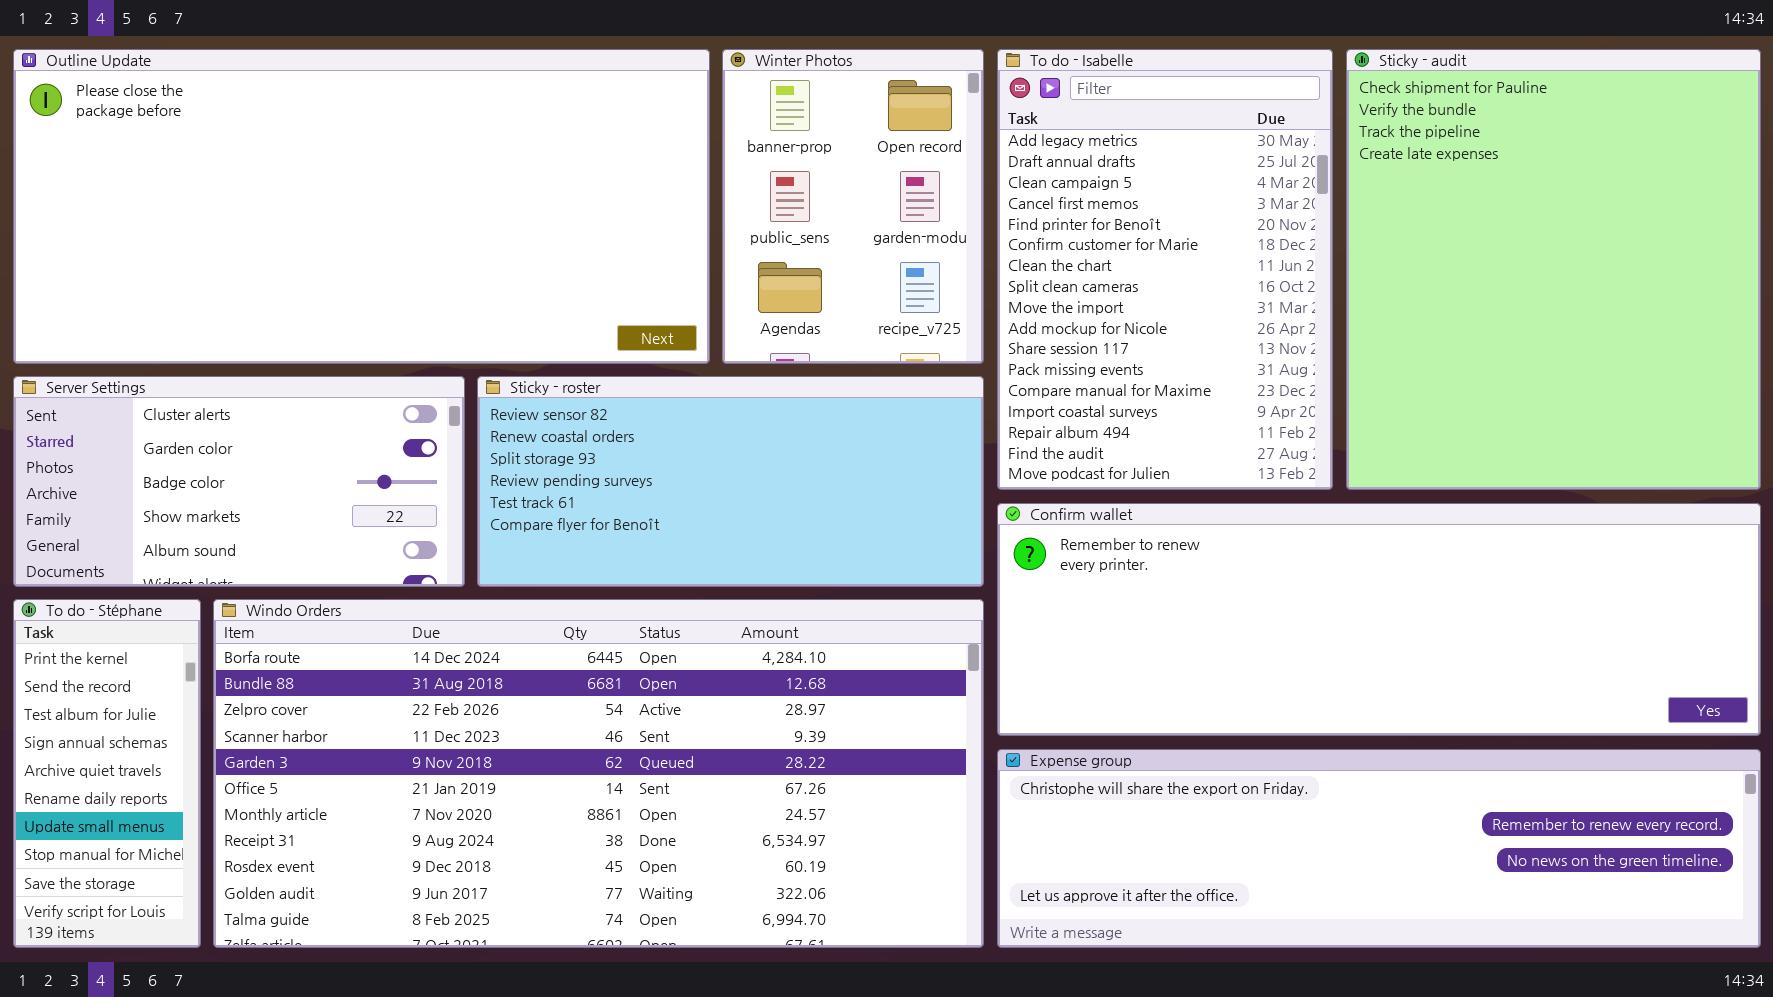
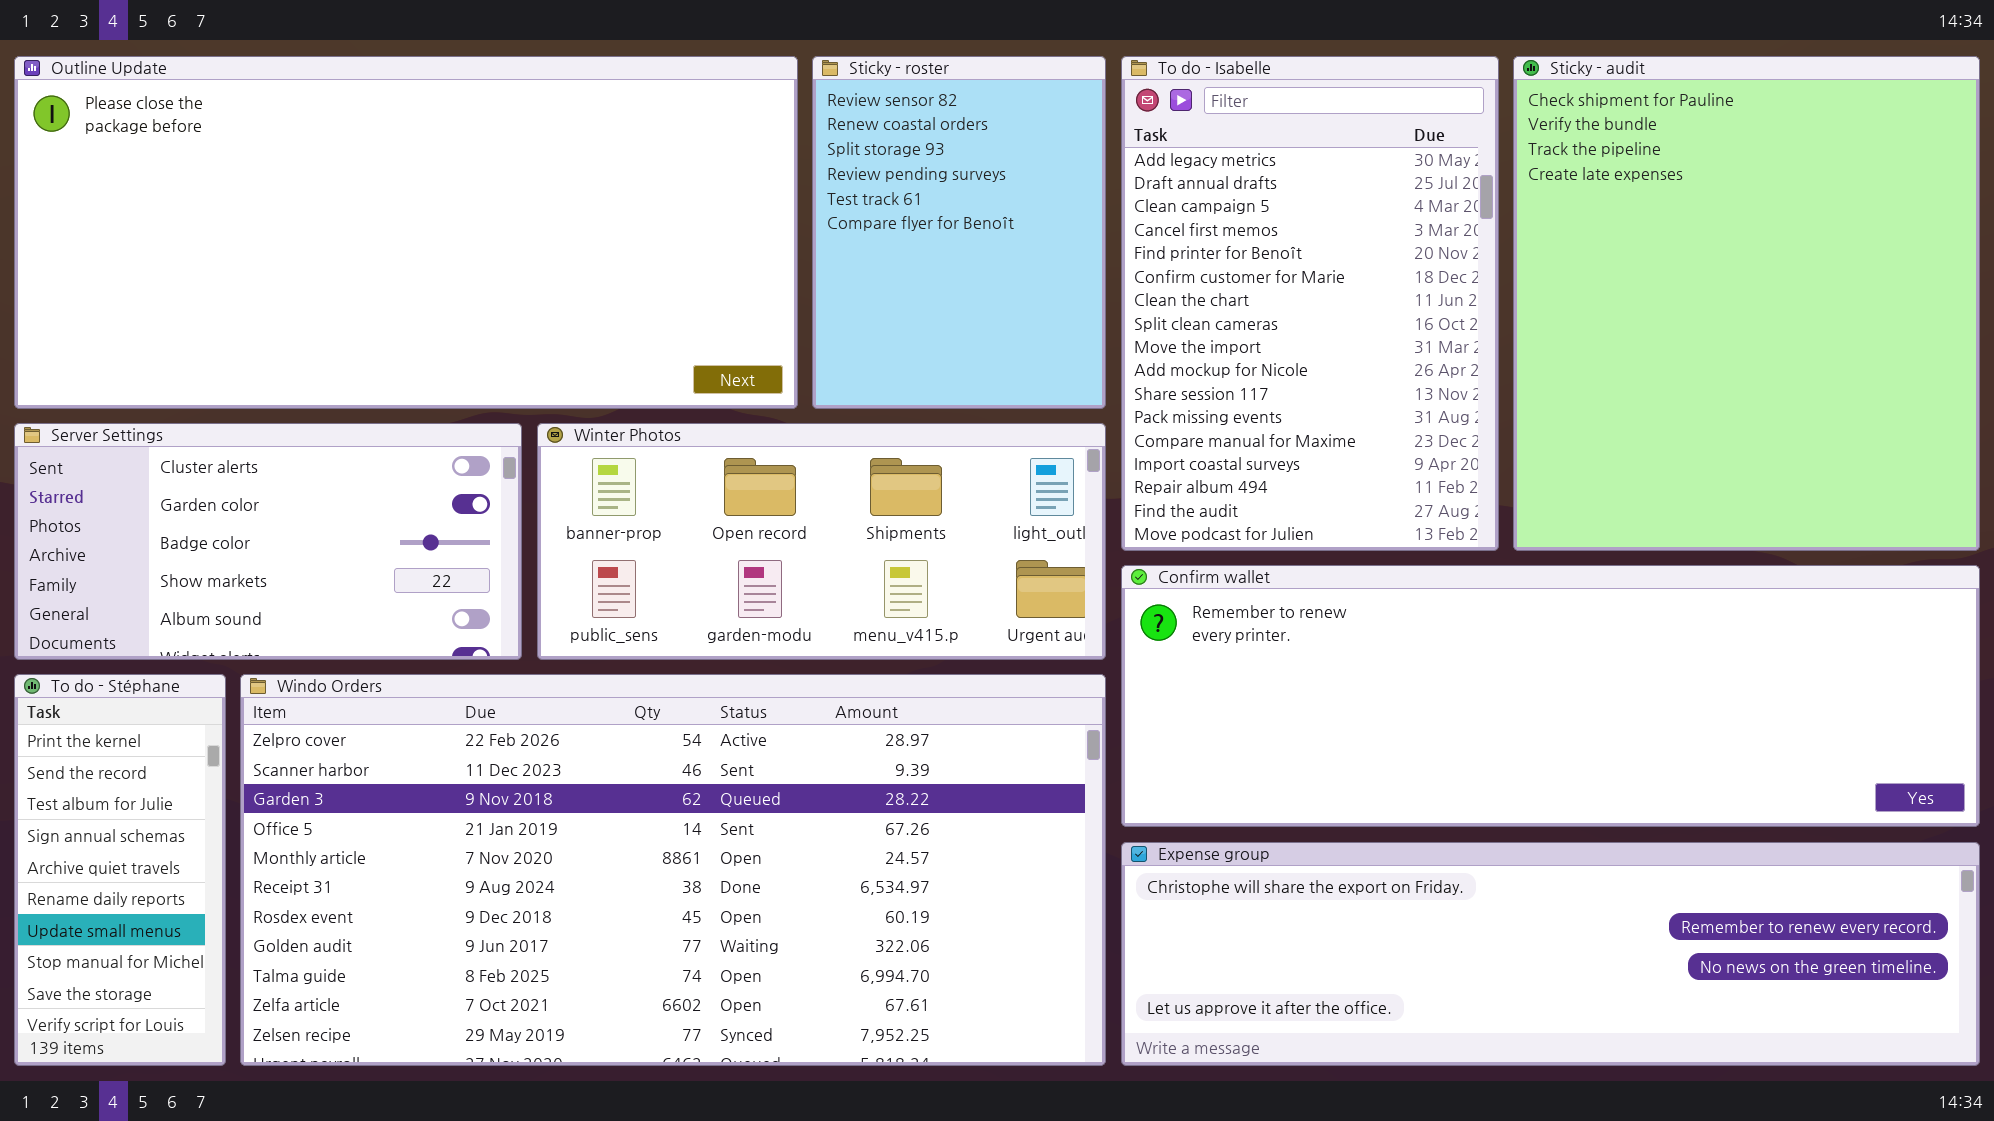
Winter Photos: [722,49,984,364] -> [537,423,1106,660], moved, resized
Sticky - roster: [477,376,984,587] -> [812,56,1106,409], moved, resized
Windo Orders: [213,599,984,948] -> [240,674,1106,1066], scrolled down 2 rows

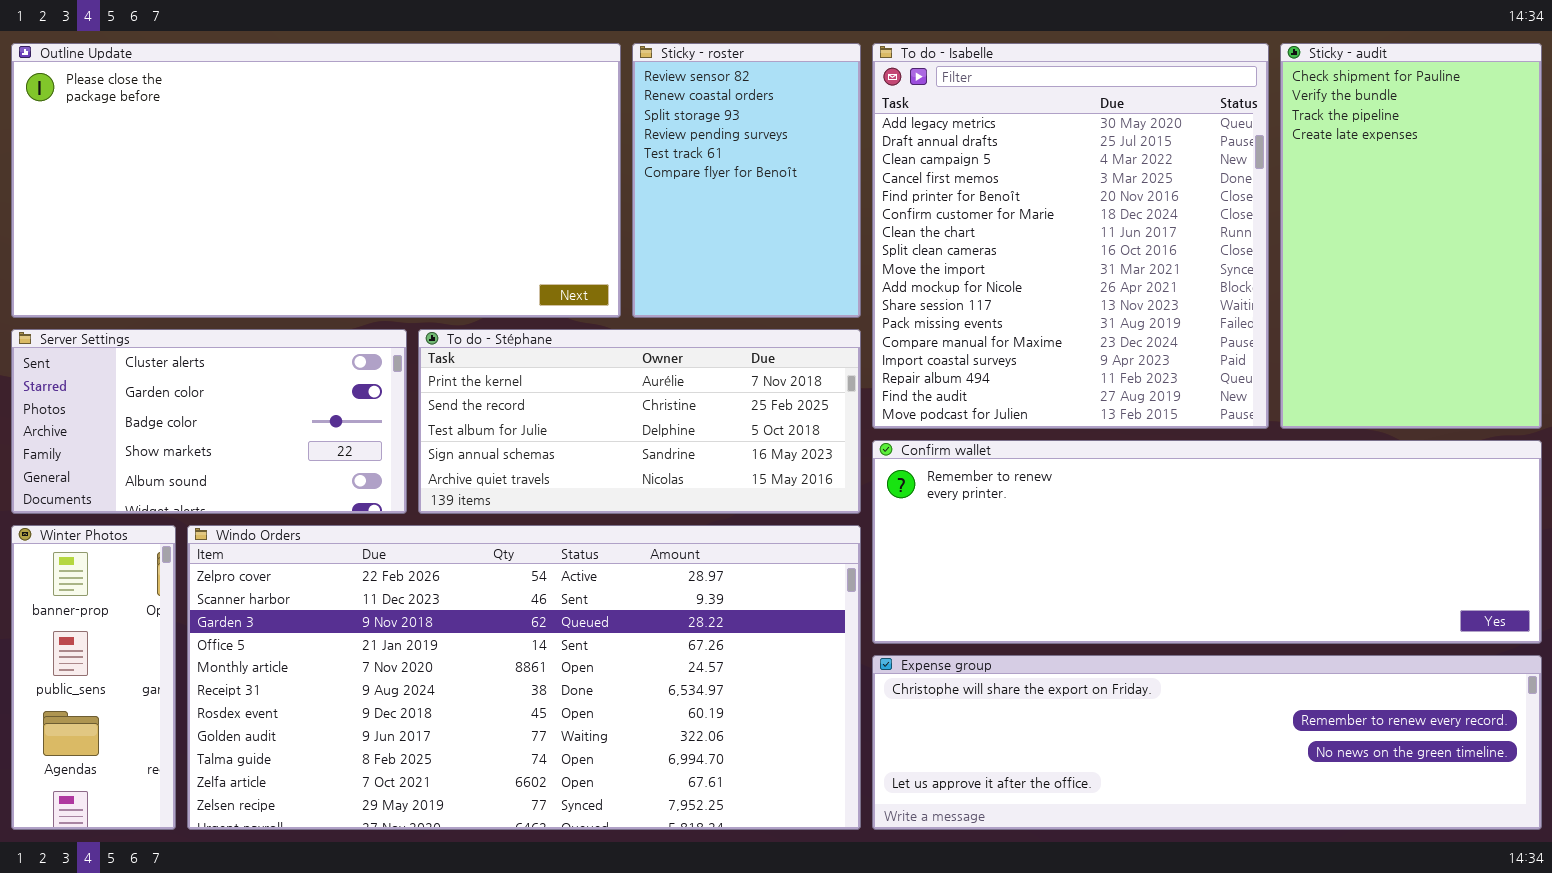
To do - Isabelle: [1121,56,1499,551] -> [872,43,1269,429], resized
Sticky - audit: [1513,56,1980,551] -> [1280,43,1542,429], resized
Winter Photos: [537,423,1106,660] -> [11,525,176,830], moved, resized
To do - Stéphane: [14,674,226,1066] -> [418,329,861,514], moved, resized

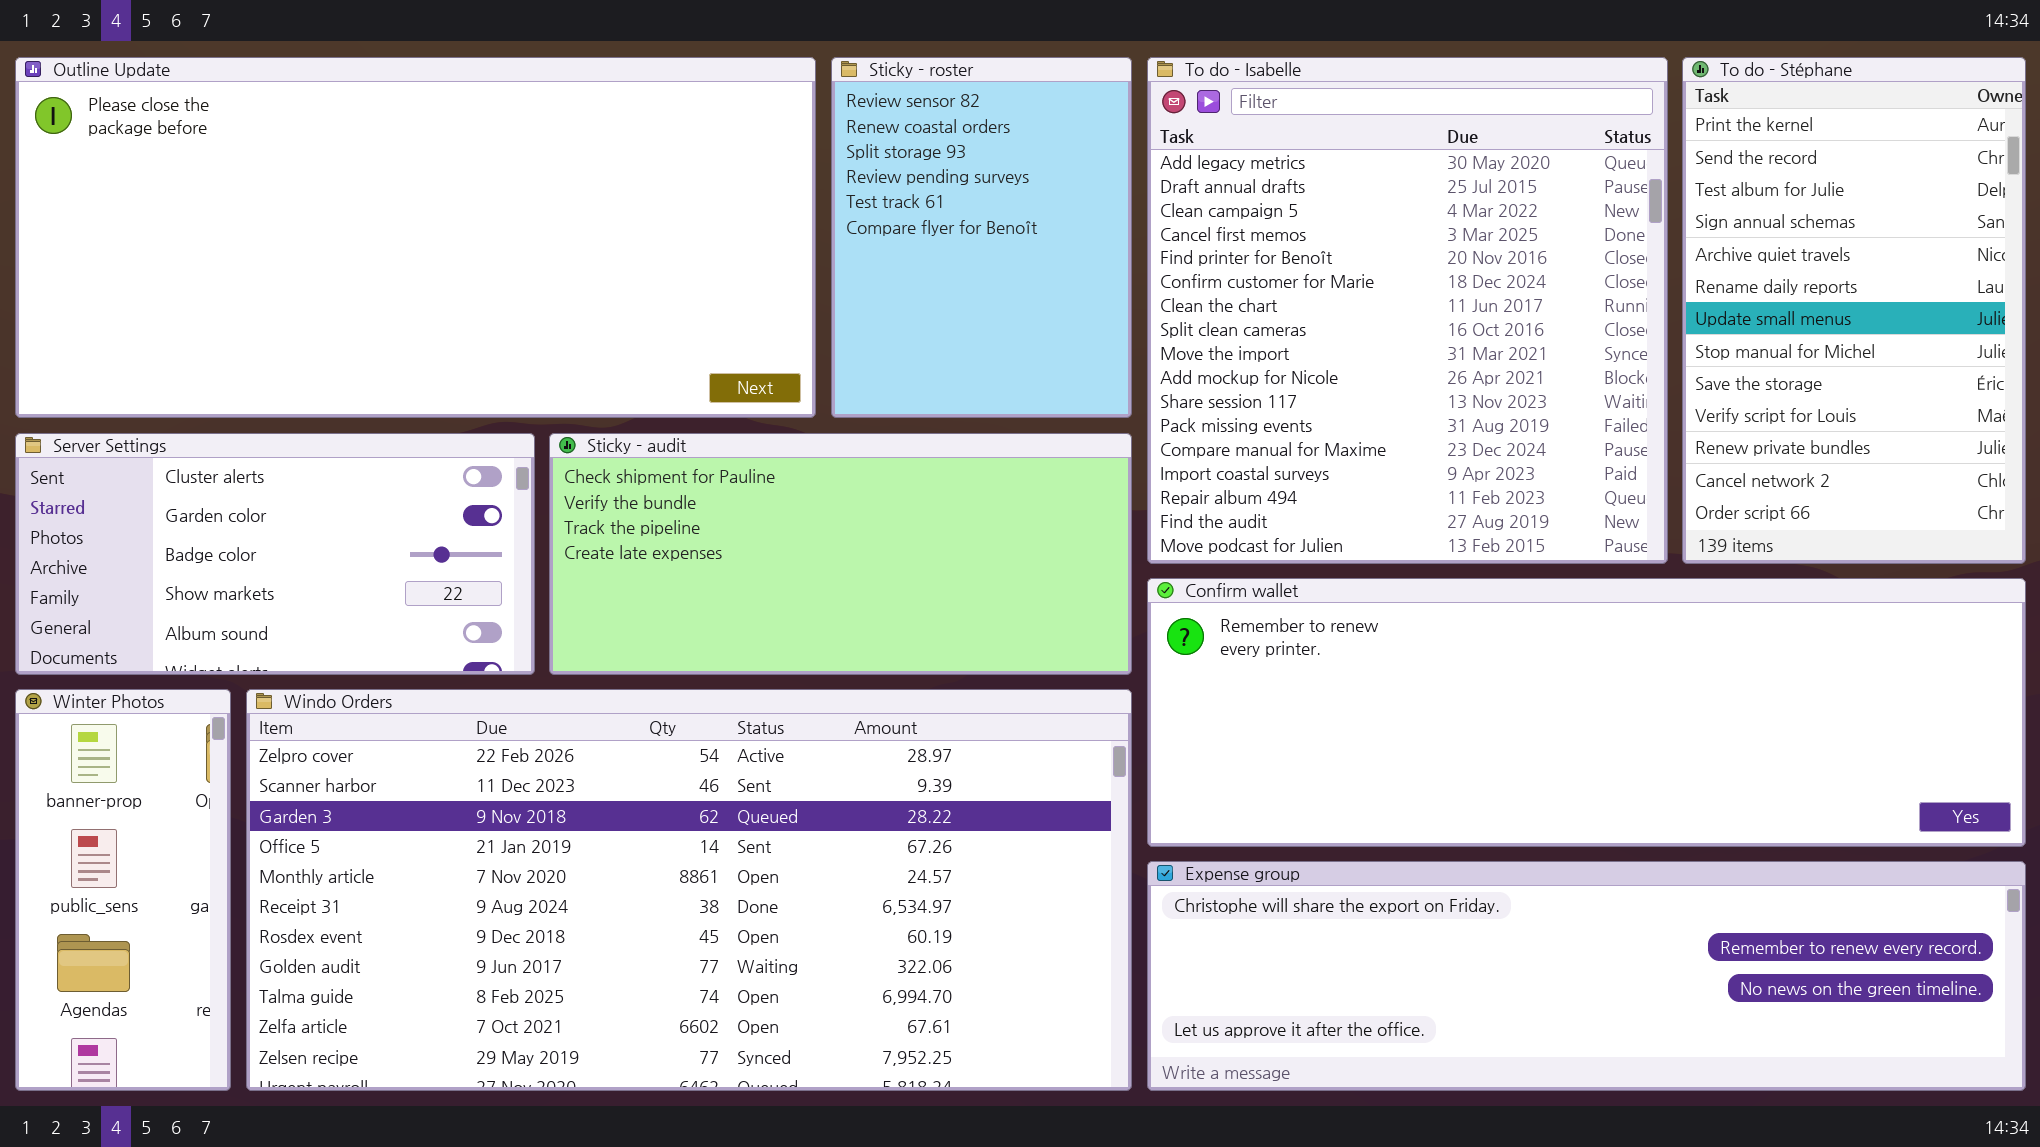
Sticky - audit: [1280,43,1542,429] -> [549,433,1132,675], moved, resized
To do - Stéphane: [418,329,861,514] -> [1682,57,2026,564], moved, resized

